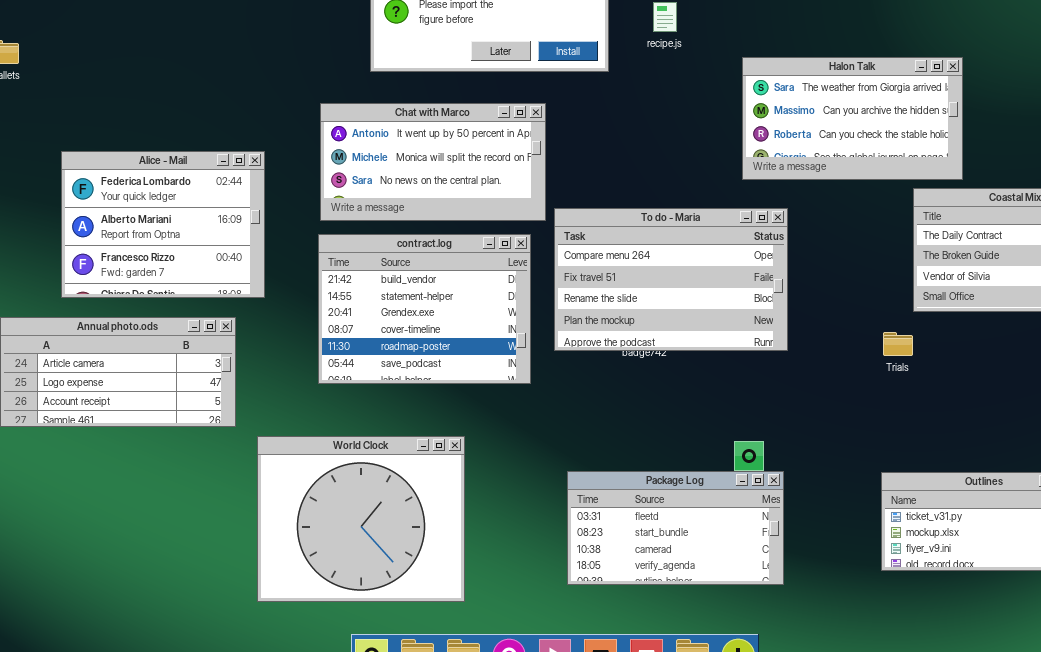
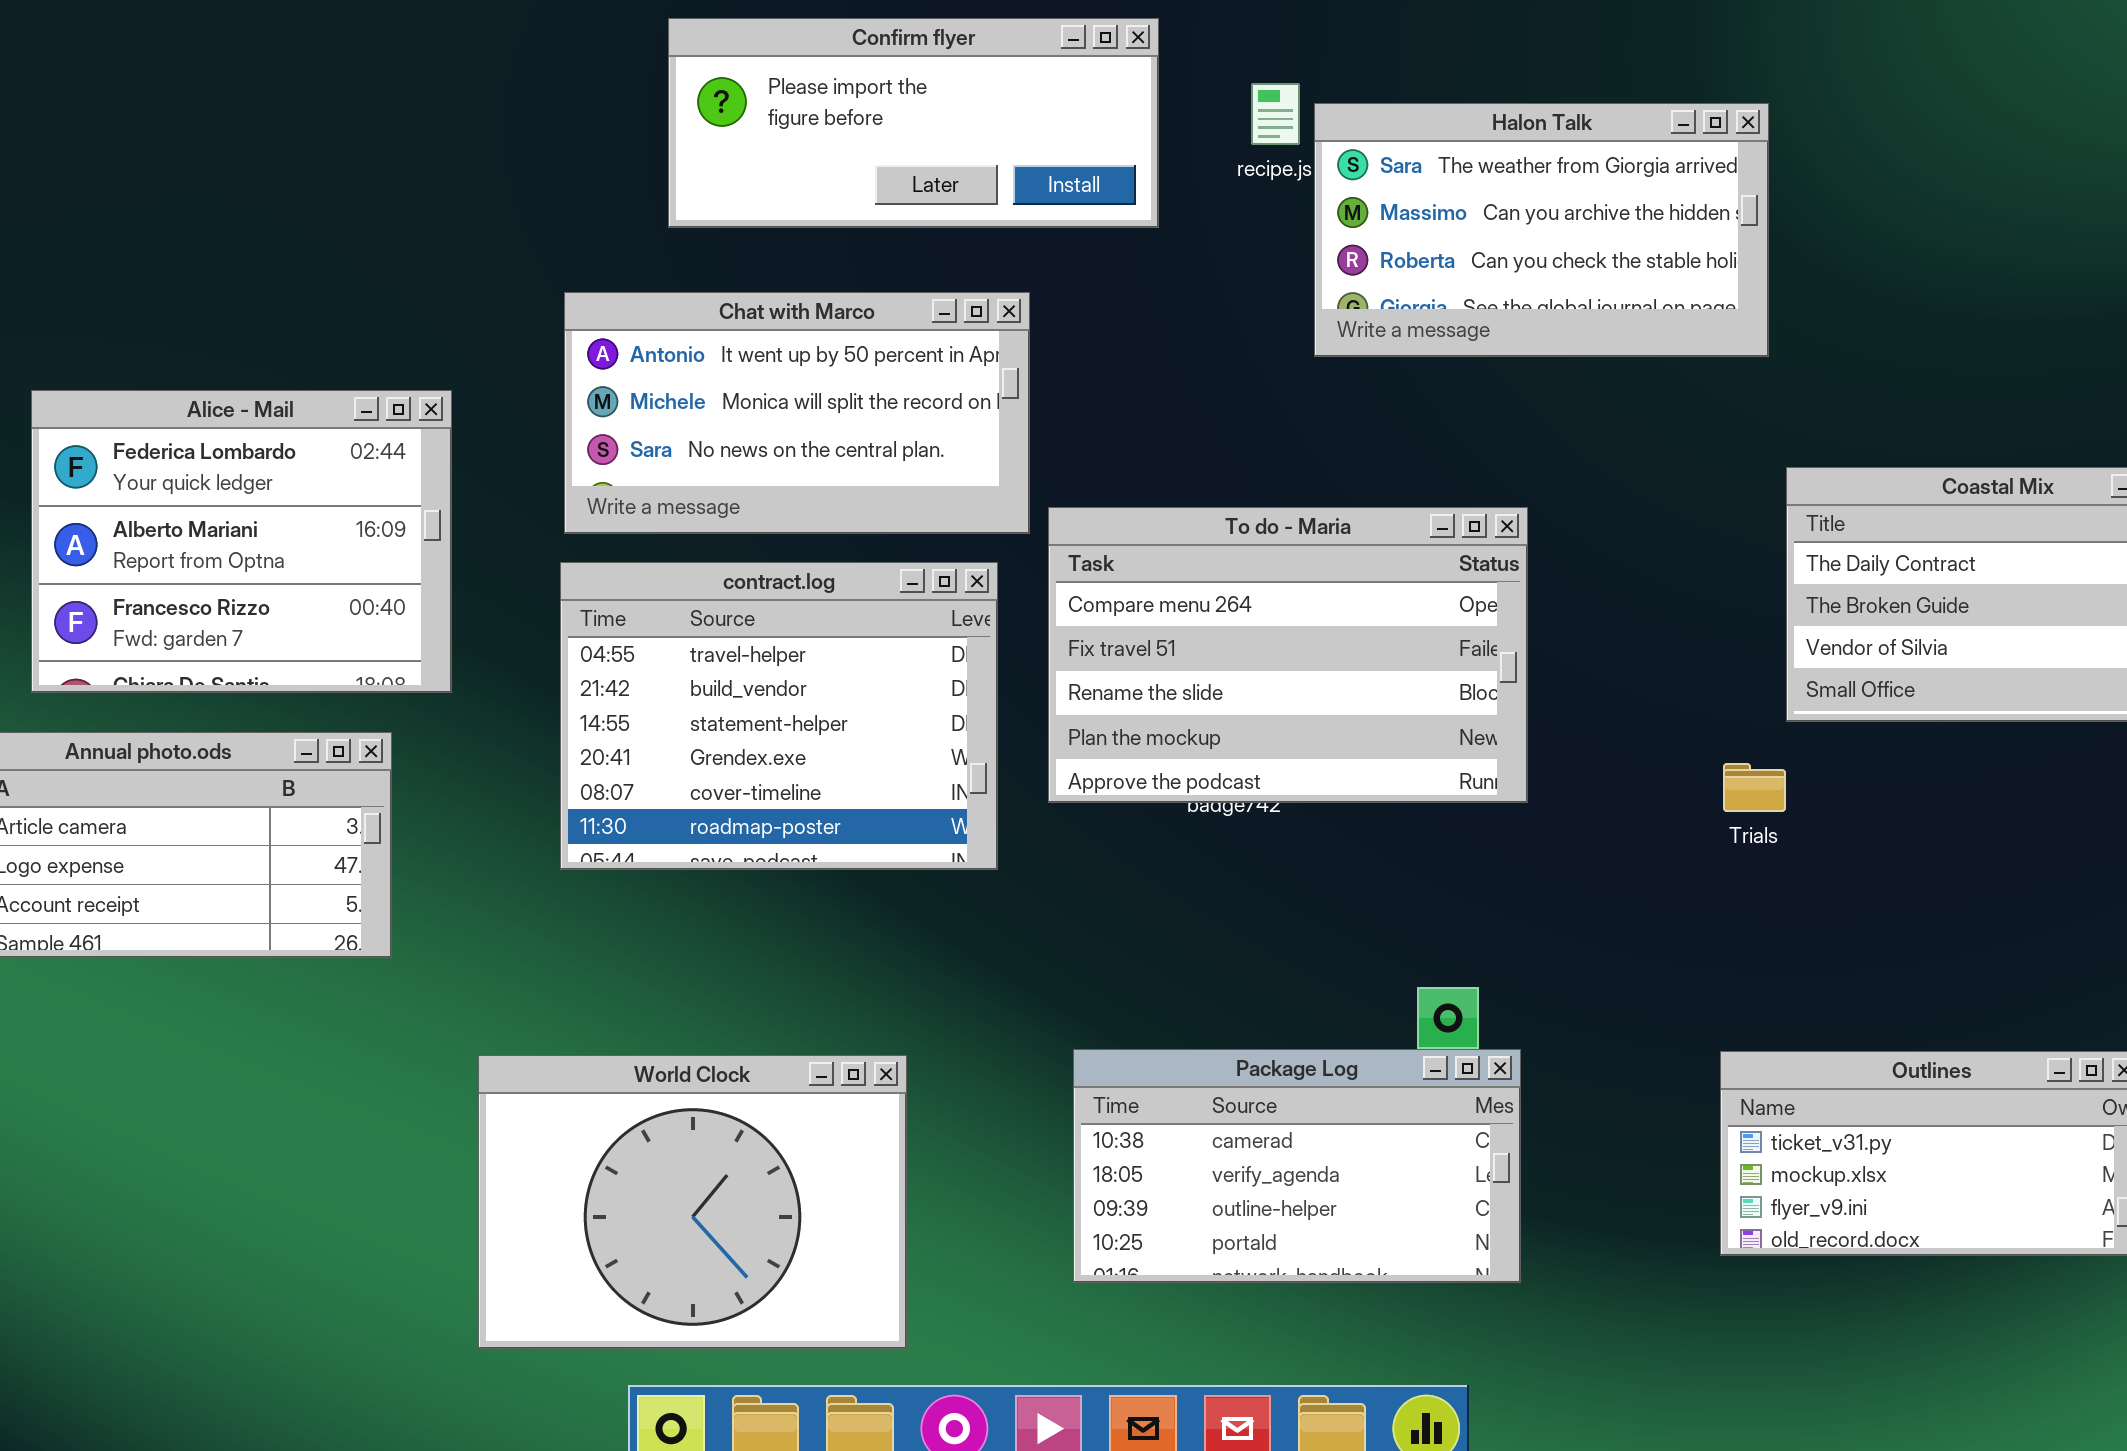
Halon Talk: [742,57,963,180] -> [1314,103,1769,357], moved
contract.log: [318,234,531,384] -> [560,562,998,870], scrolled up 1 row
World Clock: [257,436,465,602] -> [478,1055,907,1349], moved, resized
Package Log: [567,471,784,585] -> [1073,1049,1521,1283], scrolled down 2 rows

